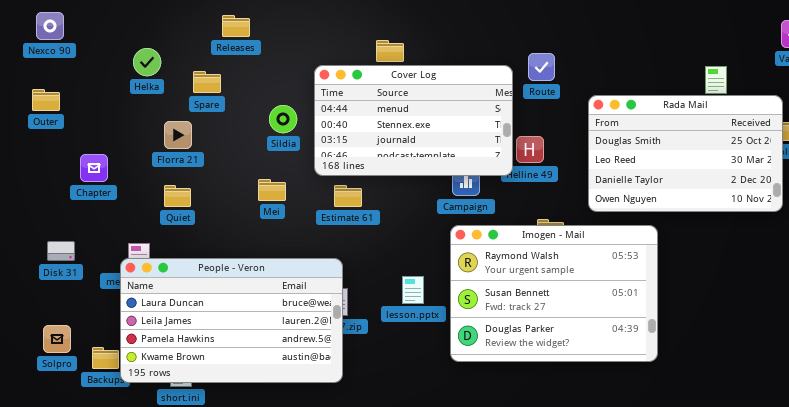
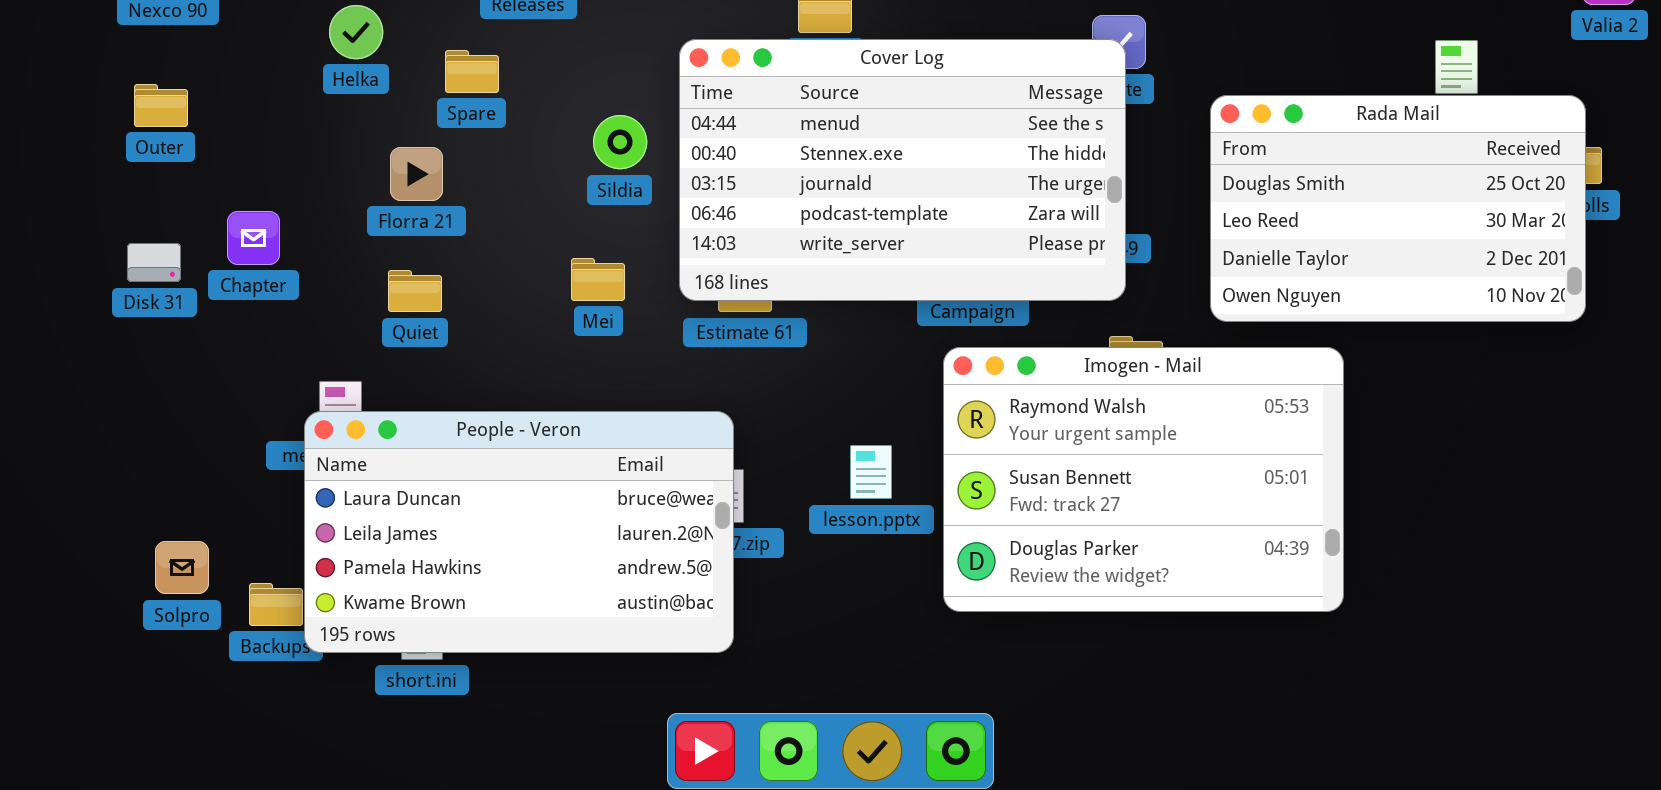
Cover Log: [314,65,513,176] -> [679,39,1126,301], resized
Disk 31: [47,241,75,261] -> [127,243,181,282], moved

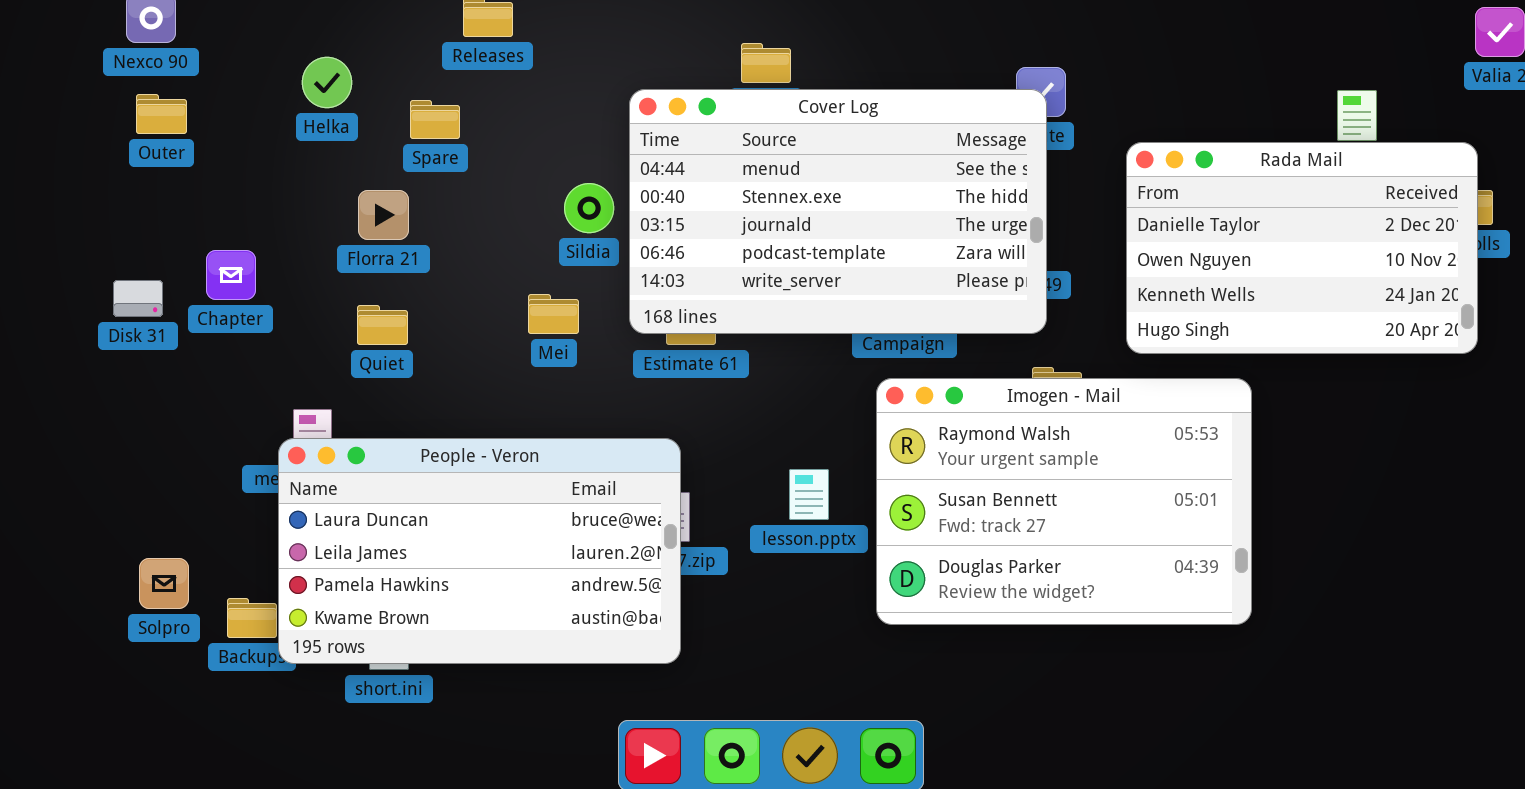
Outer: [134,84,188,127] -> [136,94,187,134], moved
Rada Mail: [1210,95,1586,322] -> [1126,142,1478,354], scrolled down 2 rows
Sildia: [593,115,647,169] -> [564,183,614,233], moved

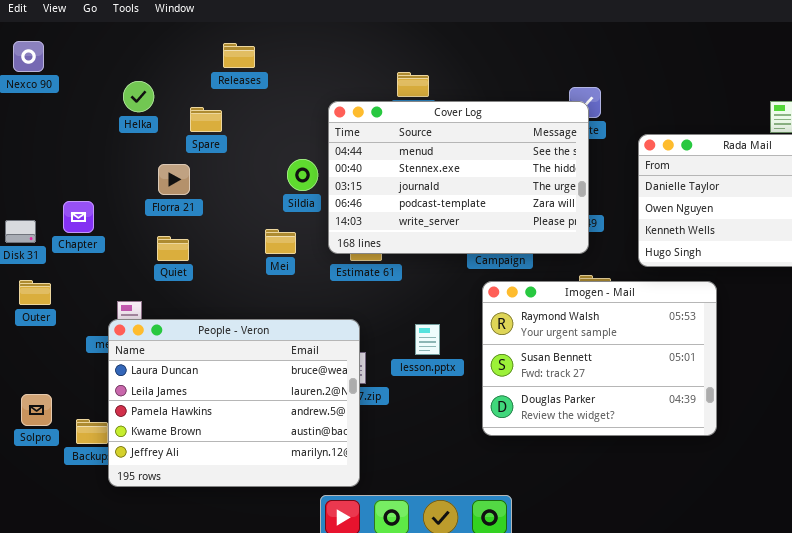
Outer: [136,94,187,134] -> [19,280,51,305], moved
People - Veron: [278,438,681,664] -> [108,319,360,487], resized
lesson.pptx: [789,469,829,520] -> [415,324,440,355], moved

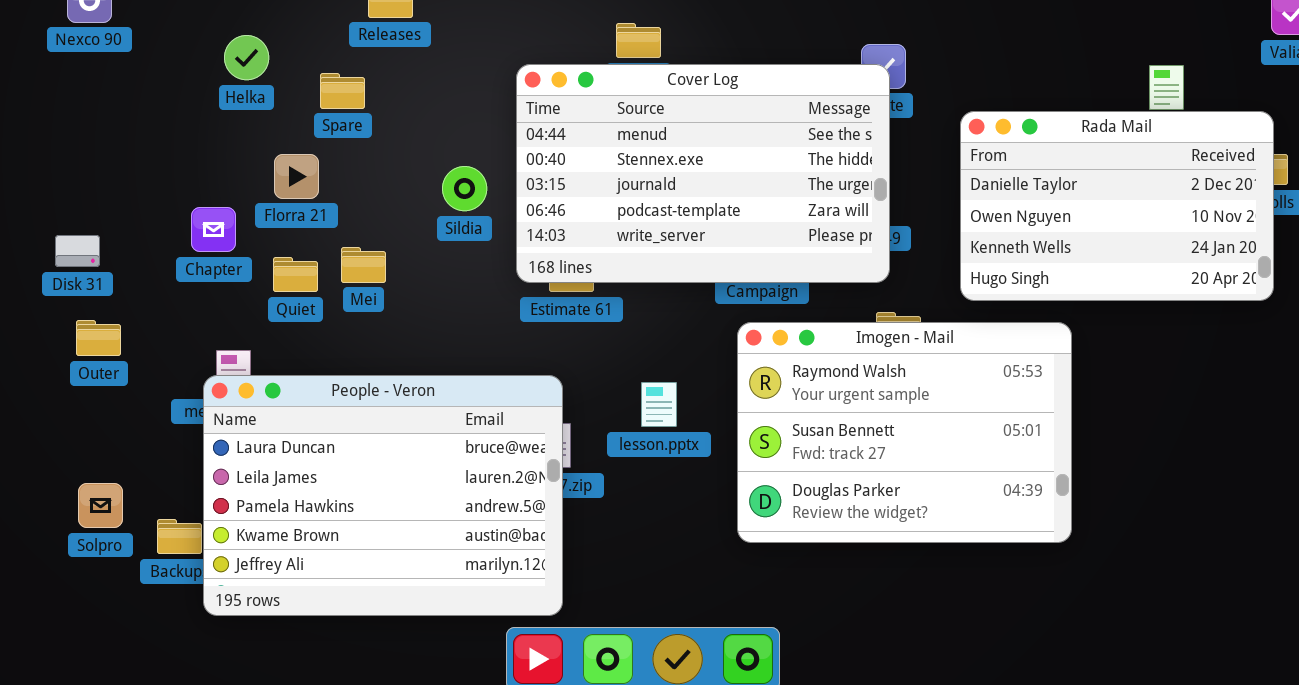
Sildia: [287,159,318,191] -> [442,166,487,211], moved
Chapter: [63,201,94,233] -> [191,207,236,252], moved
Mei: [265,229,296,254] -> [341,247,386,283], moved

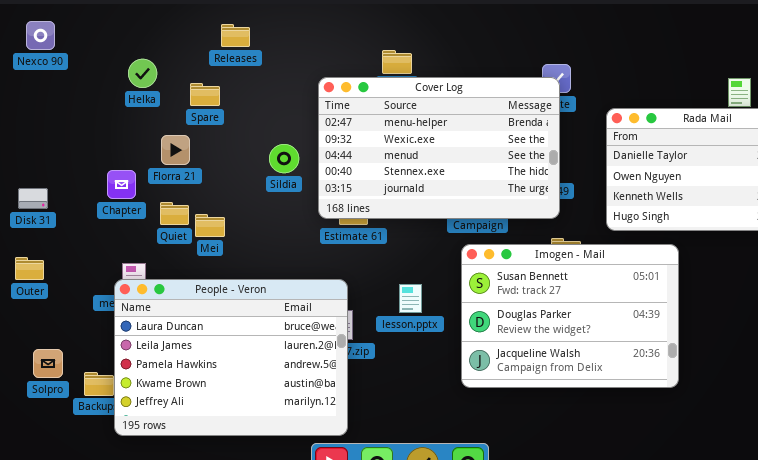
Cover Log: [516,64,890,283] -> [318,77,560,219], scrolled up 2 rows
Mei: [341,247,386,283] -> [195,214,225,237], moved
Outer: [76,320,121,356] -> [15,257,44,280], moved
Imogen - Mail: [737,322,1072,543] -> [461,244,679,388], scrolled down 1 row

